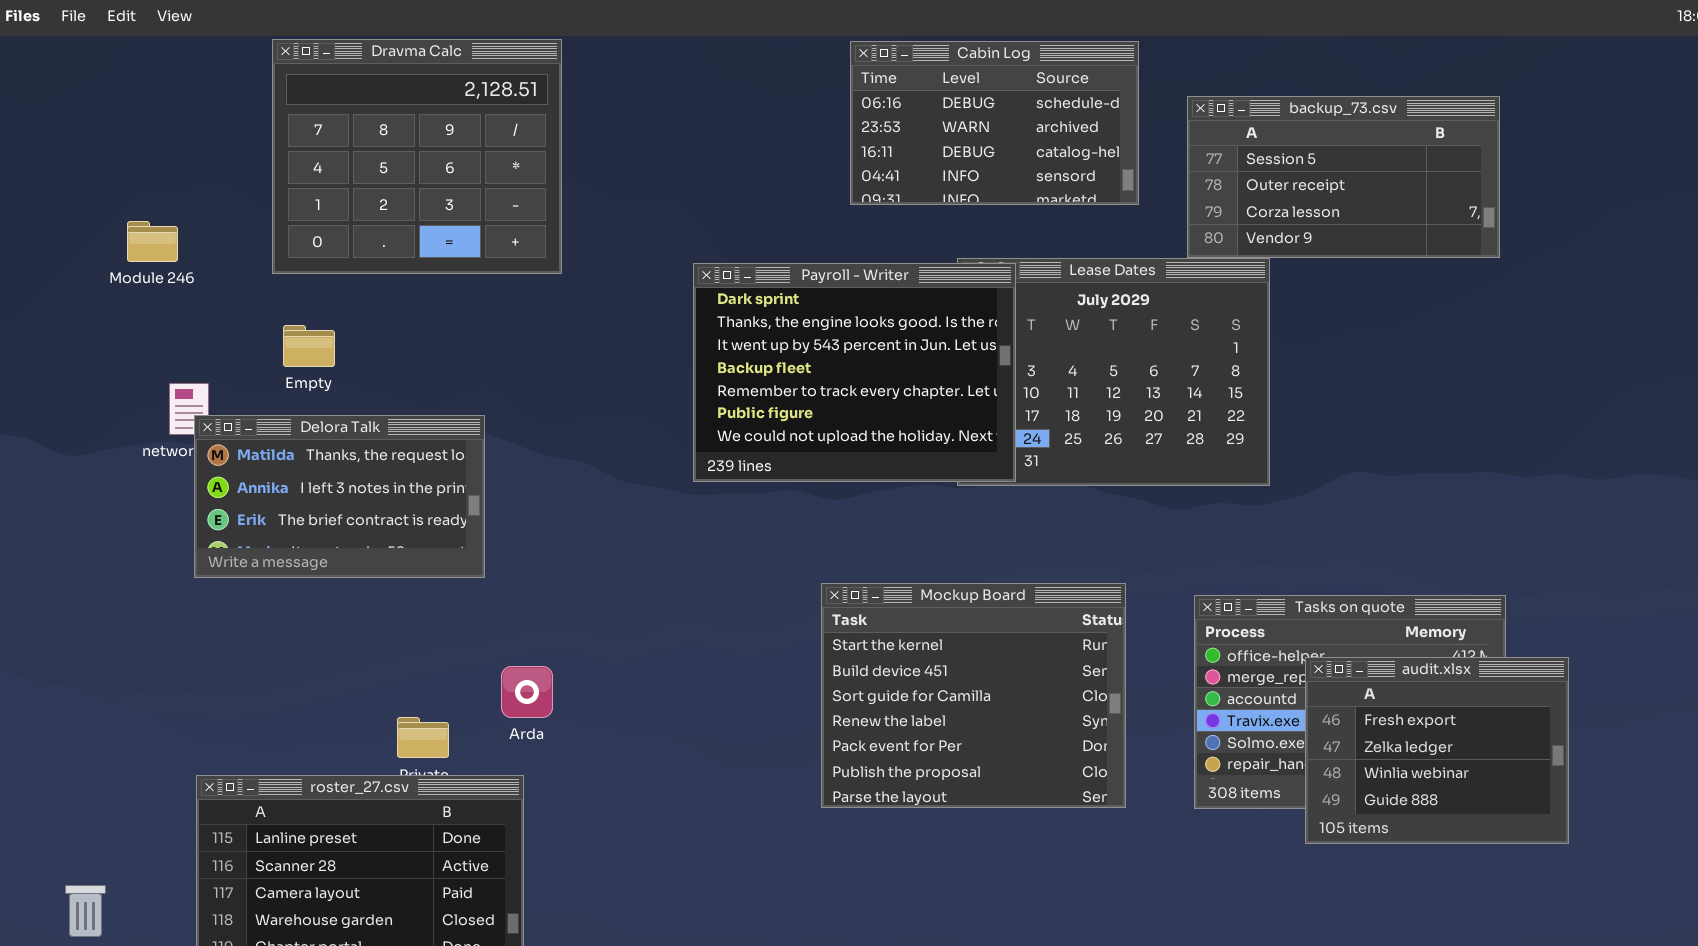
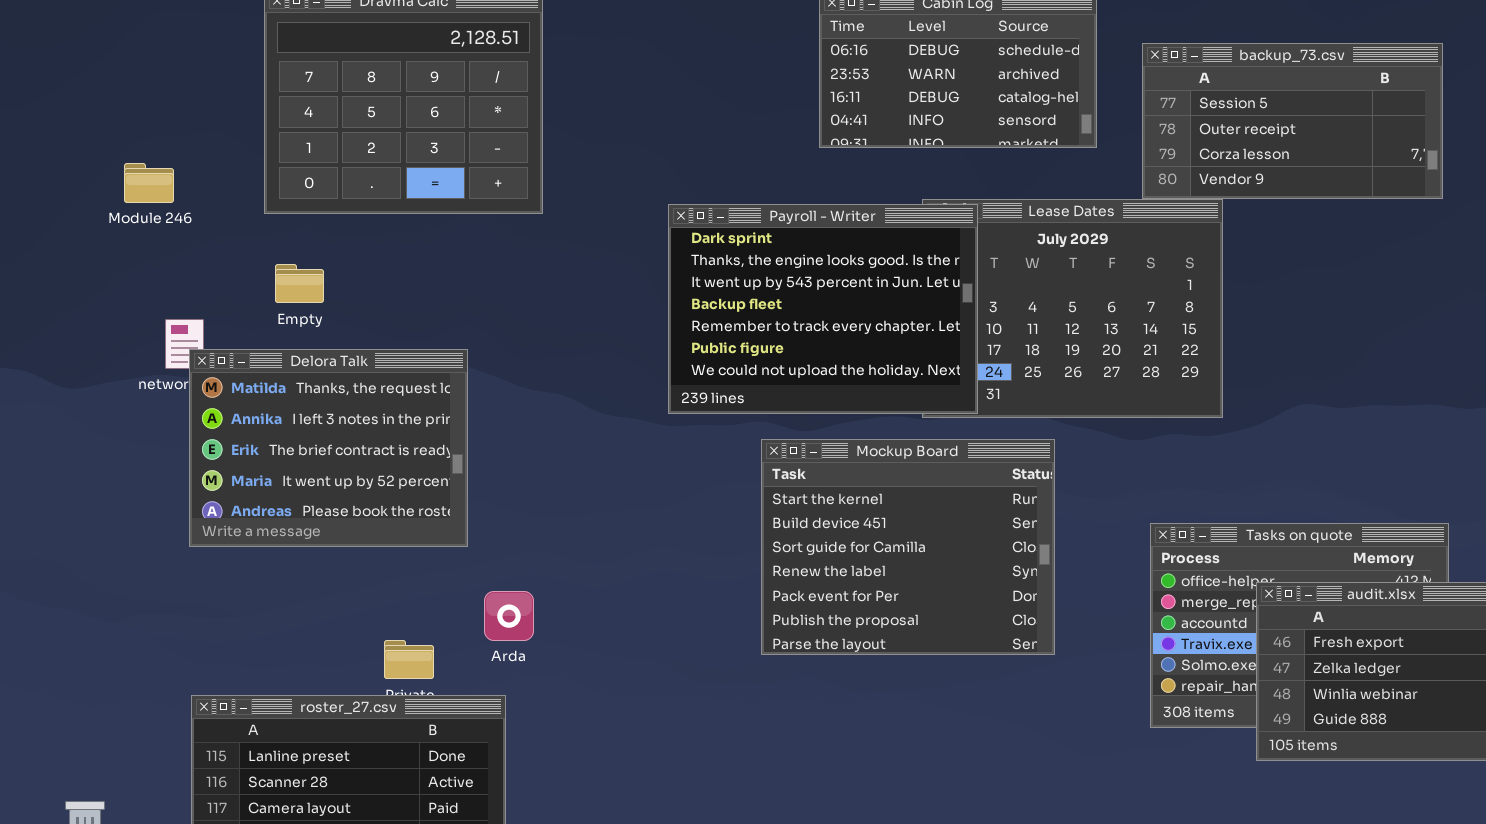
Delora Talk: [194,415,485,578] -> [189,349,468,547], resized
Mockup Board: [821,583,1126,808] -> [761,439,1055,655], moved

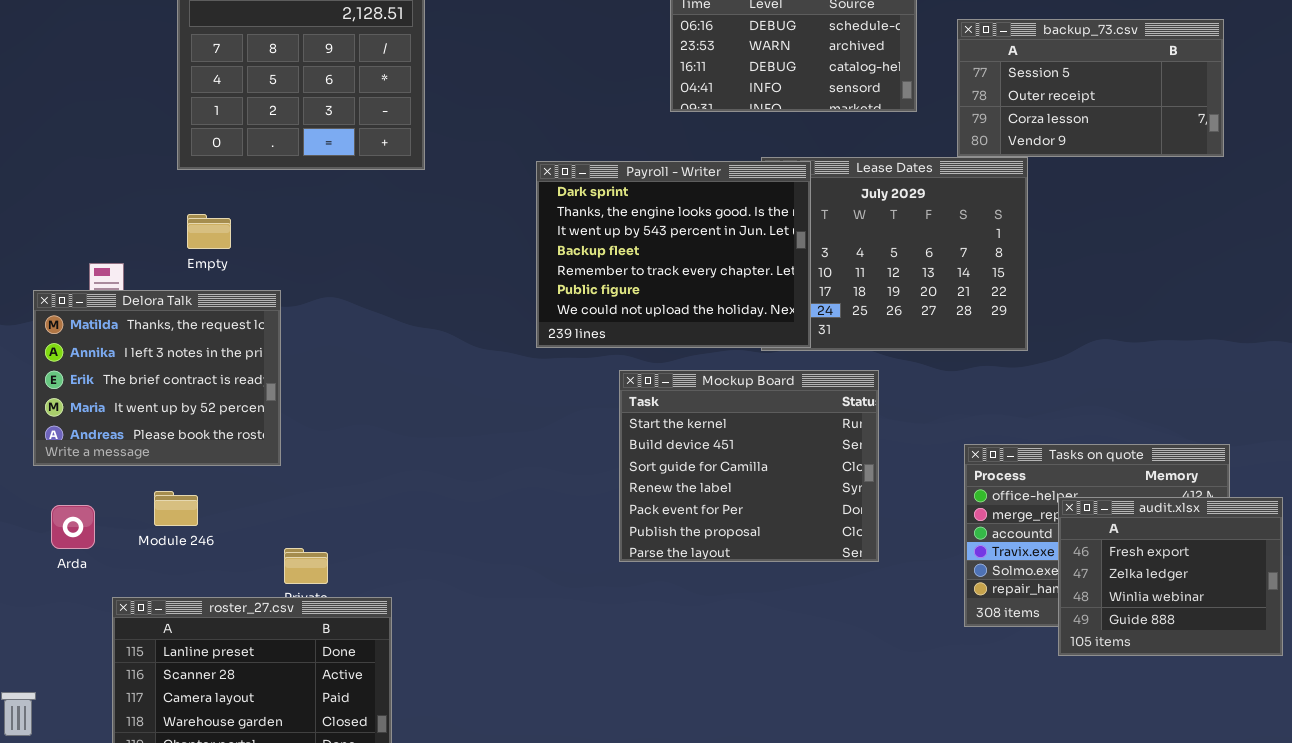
Module 246: [124,163,174,203] -> [154,491,198,526], moved
Delora Talk: [189,349,468,547] -> [33,290,281,466], moved
Arda: [484,591,534,641] -> [51,505,95,549], moved

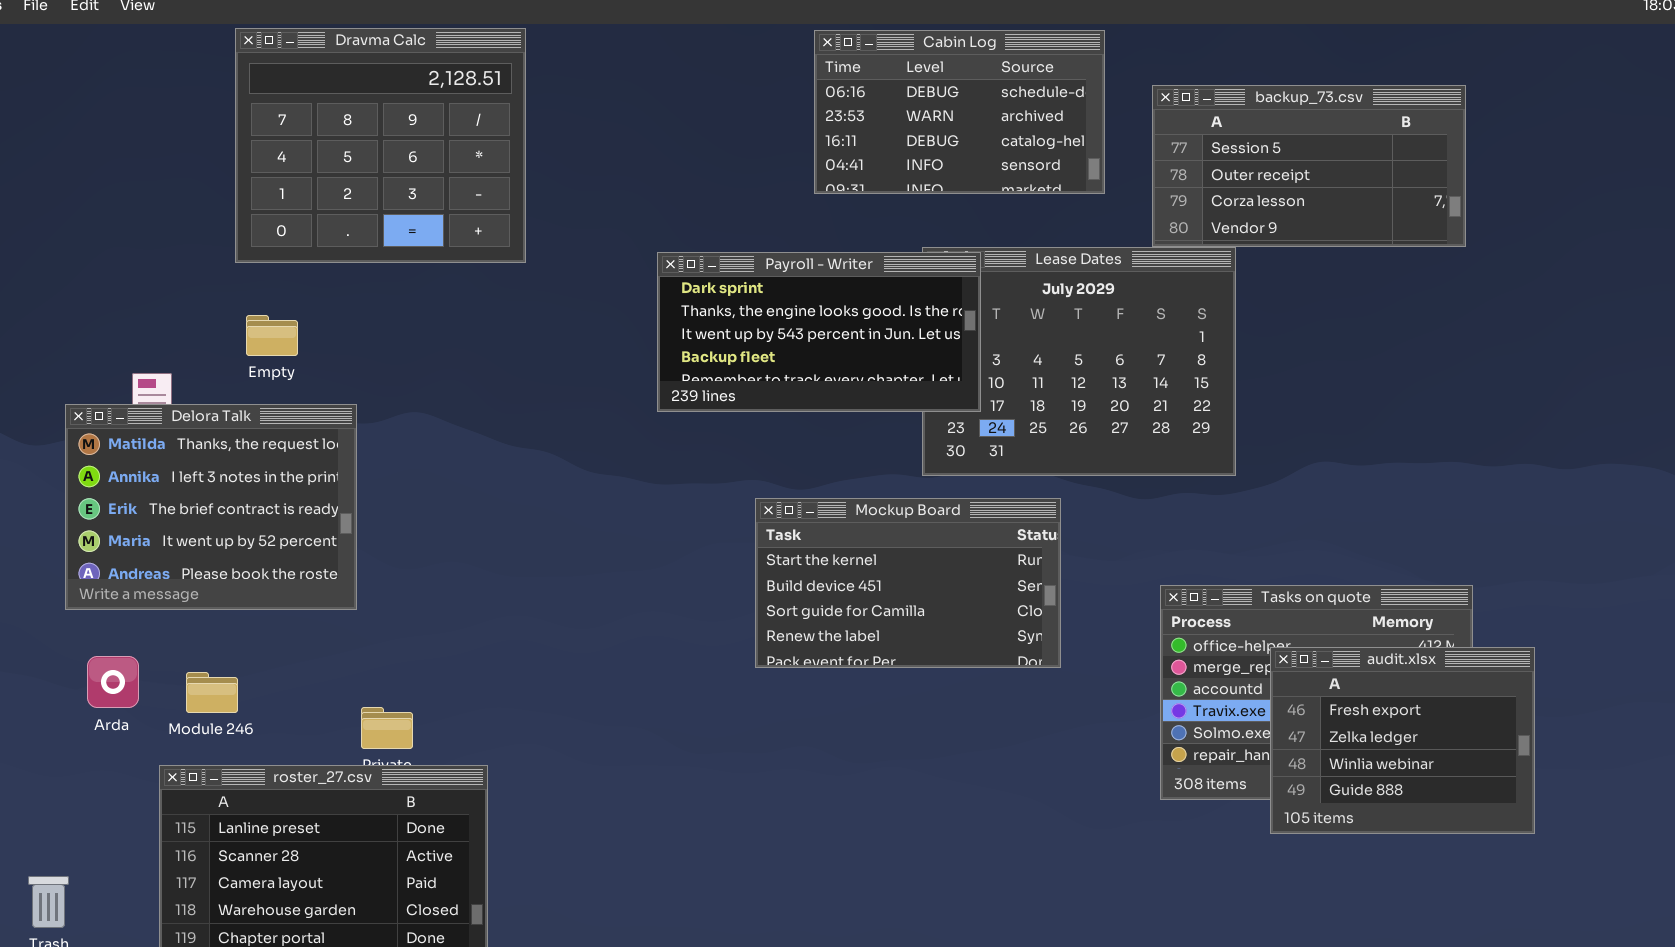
Payroll - Writer: [536,161,811,348] -> [657,252,981,412], resized
Mockup Board: [619,370,879,562] -> [755,498,1061,668], resized
Module 246: [154,491,198,526] -> [186,672,238,713], moved

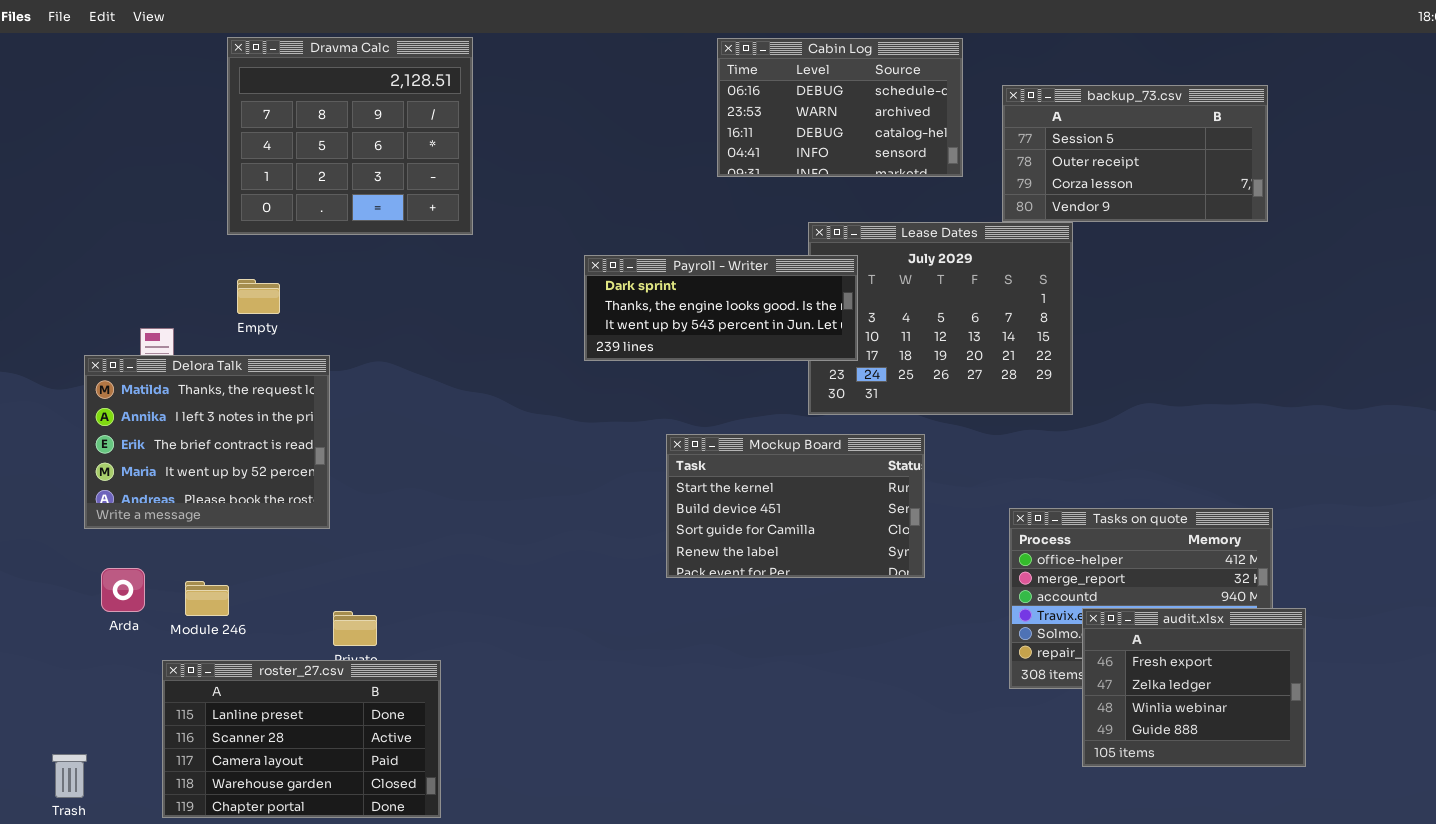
Payroll - Writer: [657,252,981,412] -> [584,255,858,361], resized
audit.xlsx: [1270,647,1535,834] -> [1082,608,1306,767], moved

